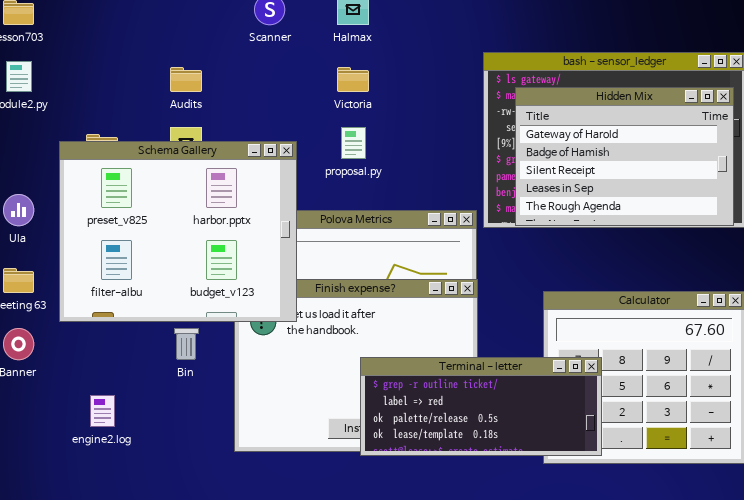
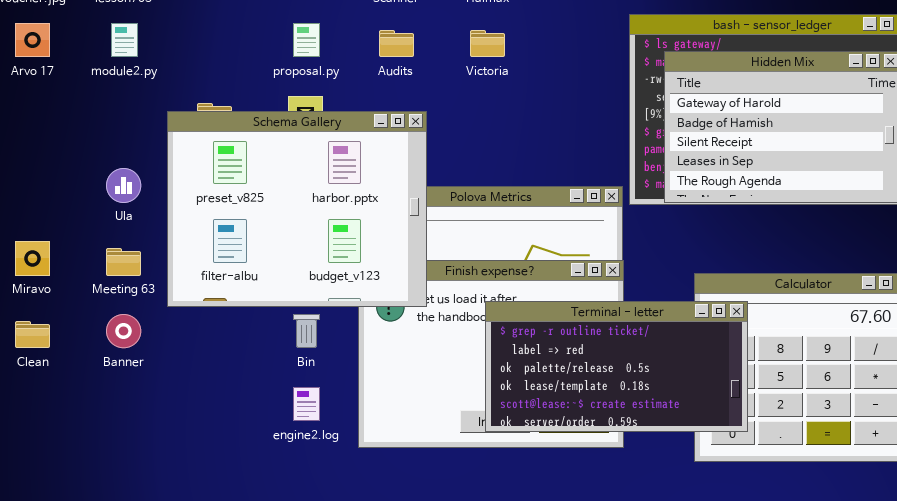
Audits: [170,67,202,92] -> [379,30,414,57], moved
proposal.py: [341,127,366,159] -> [293,23,320,57], moved
Terminal - letter: [360,357,602,456] -> [485,301,748,432], moved, resized
engine2.log: [90,395,115,427] -> [293,387,320,421], moved

